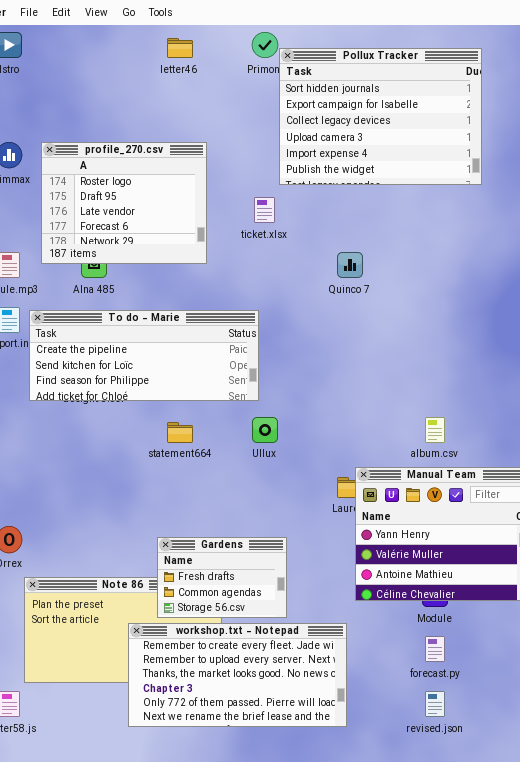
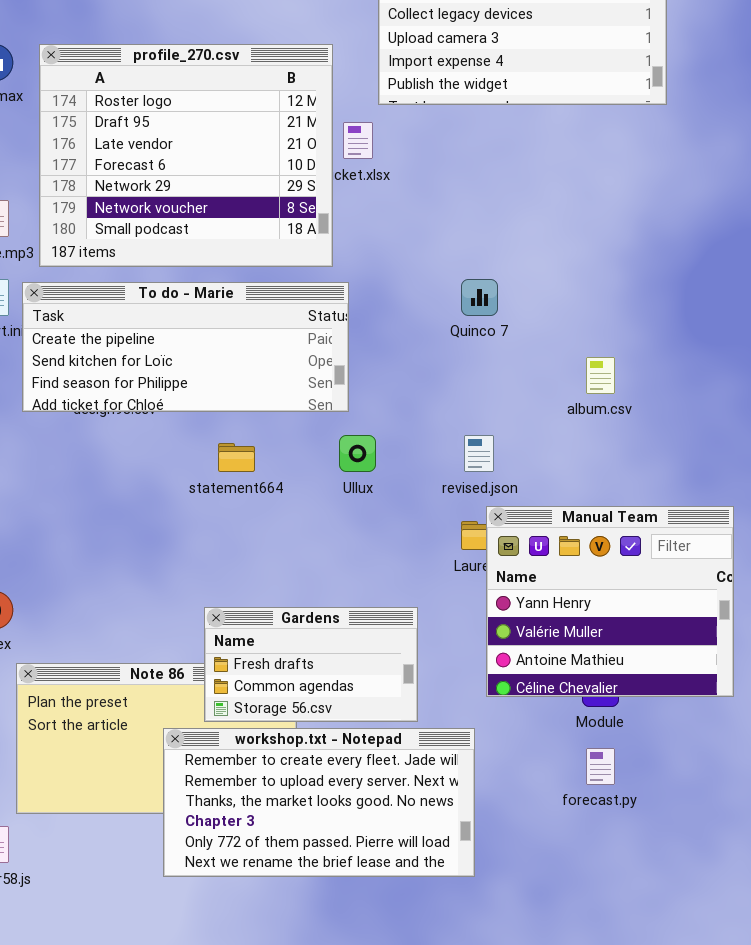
profile_270.csv: [41,142,207,264] -> [39,44,333,267], resized
Quinco 7: [337,252,363,278] -> [461,279,498,316], moved
album.csv: [425,417,445,443] -> [586,357,615,394], moved
Gardens: [157,537,287,618] -> [204,607,418,722], resized
revised.json: [425,691,445,717] -> [464,435,494,472], moved

